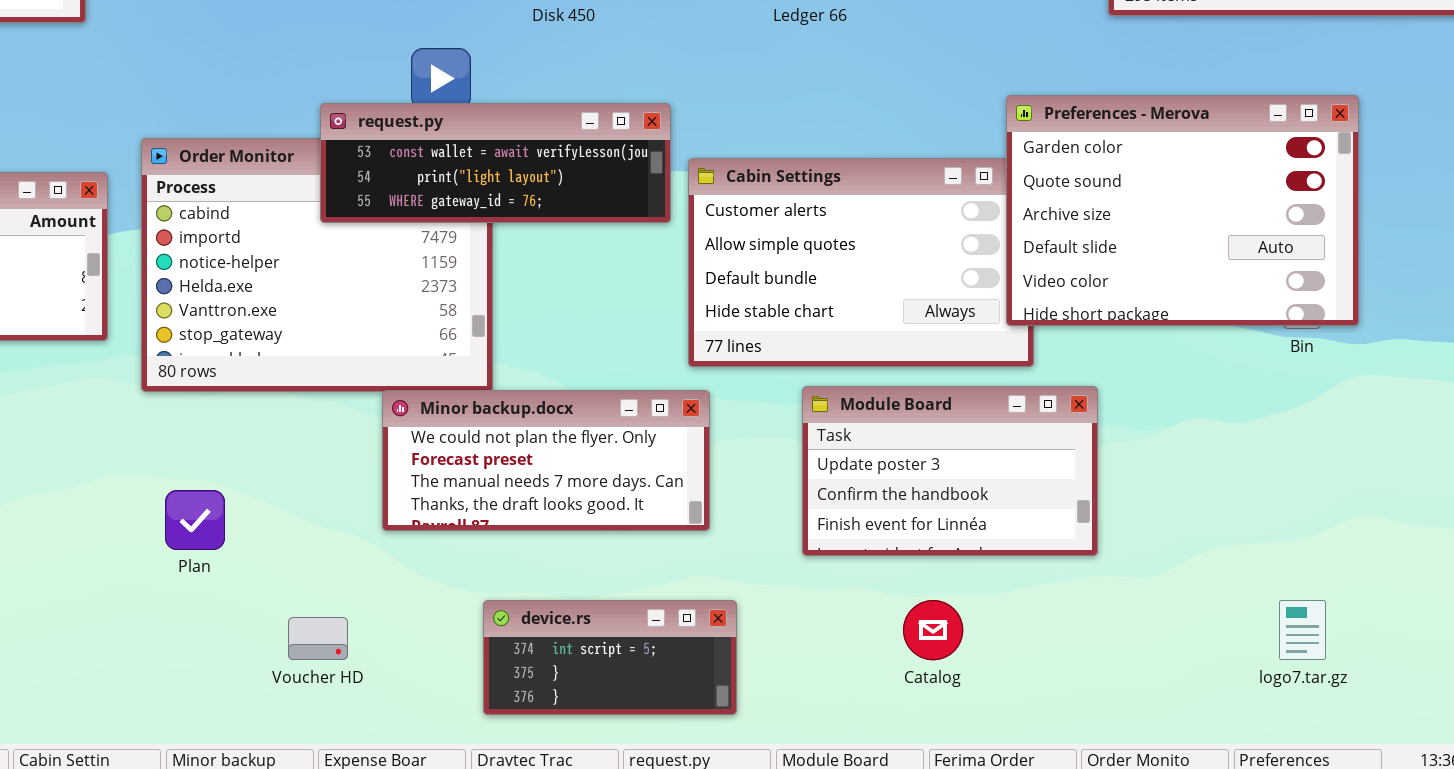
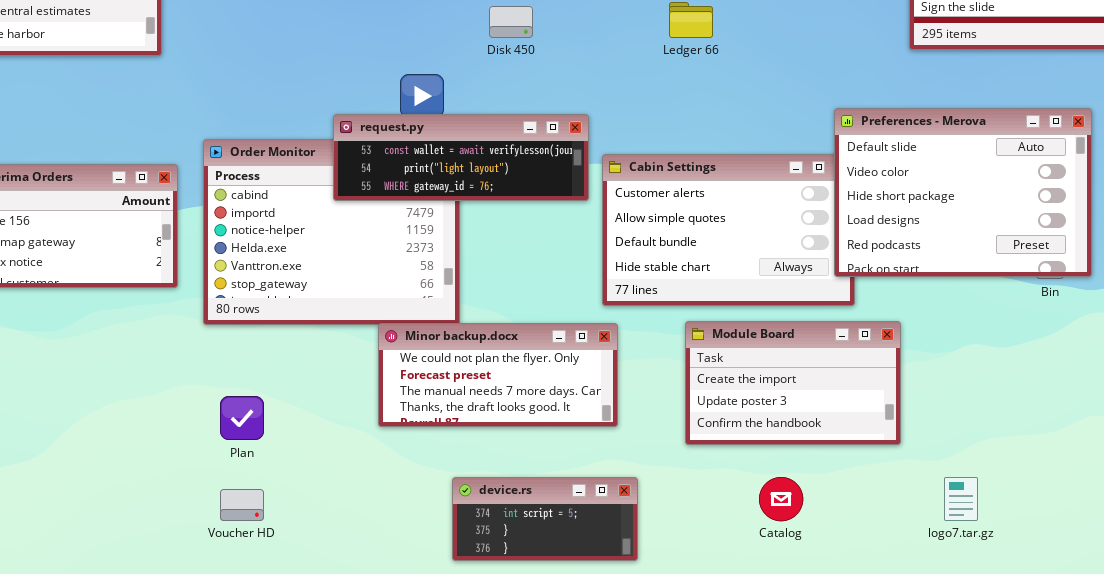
Preferences - Merova: [1006,95,1359,326] -> [834,108,1092,277], scrolled down 3 rows
Module Board: [802,386,1098,556] -> [685,321,901,445], scrolled up 1 row
logo7.tar.gz: [1279,600,1326,660] -> [944,477,978,521], moved
Voucher HD: [288,617,348,660] -> [220,489,264,521], moved

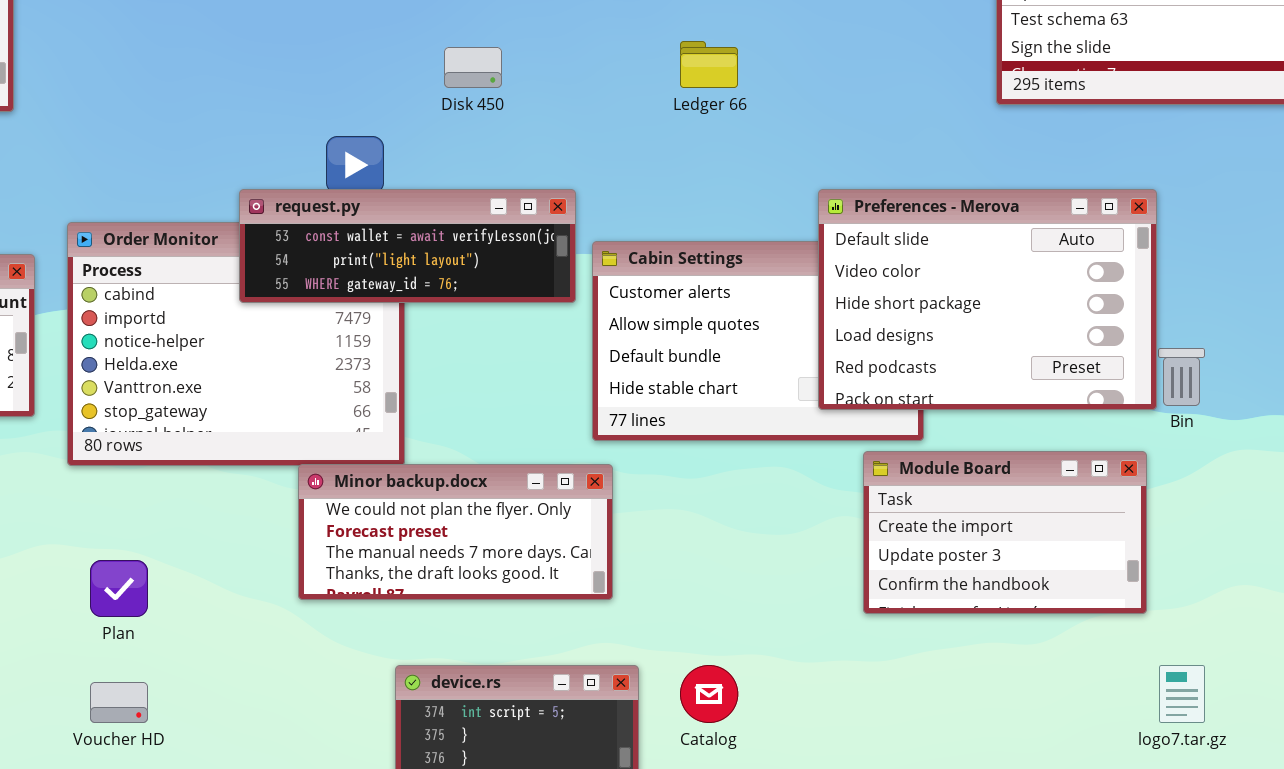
Preferences - Merova: [834,108,1092,277] -> [818,189,1157,410], moved
Module Board: [685,321,901,445] -> [863,451,1147,614], moved
Catalog: [759,477,803,521] -> [680,665,738,723], moved
logo7.tar.gz: [944,477,978,521] -> [1159,665,1205,723], moved

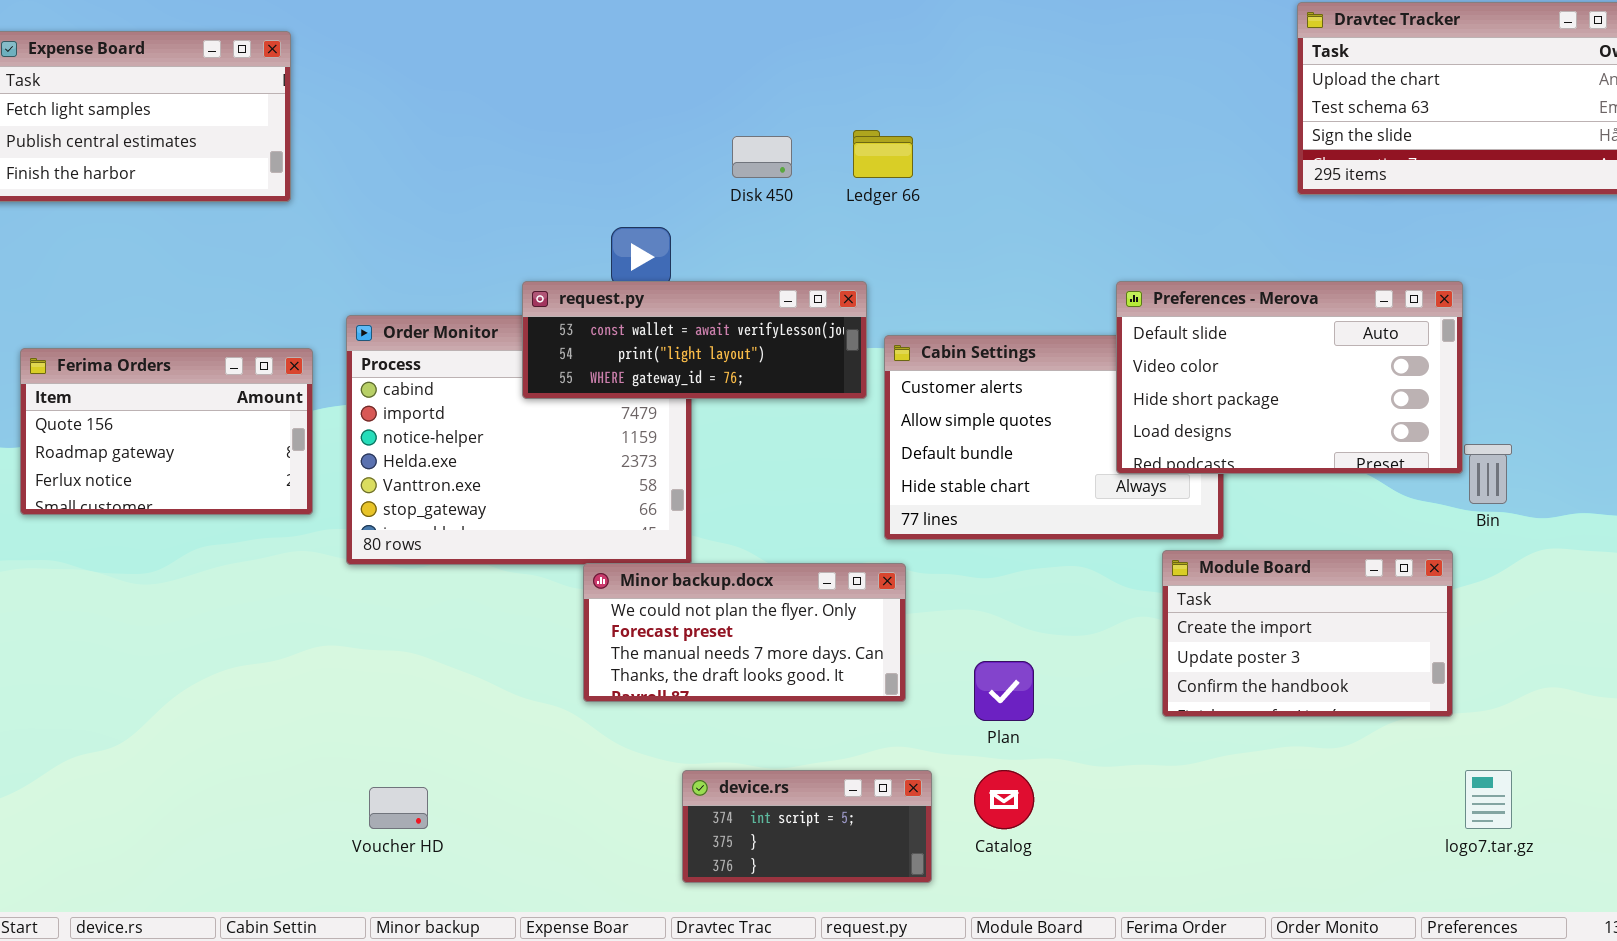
Ledger 66: [680,41,738,88] -> [853,130,913,178], moved
Preferences - Merova: [818,189,1157,410] -> [1116,281,1463,474], resized
Plan: [90,560,148,617] -> [974,661,1034,721], moved

